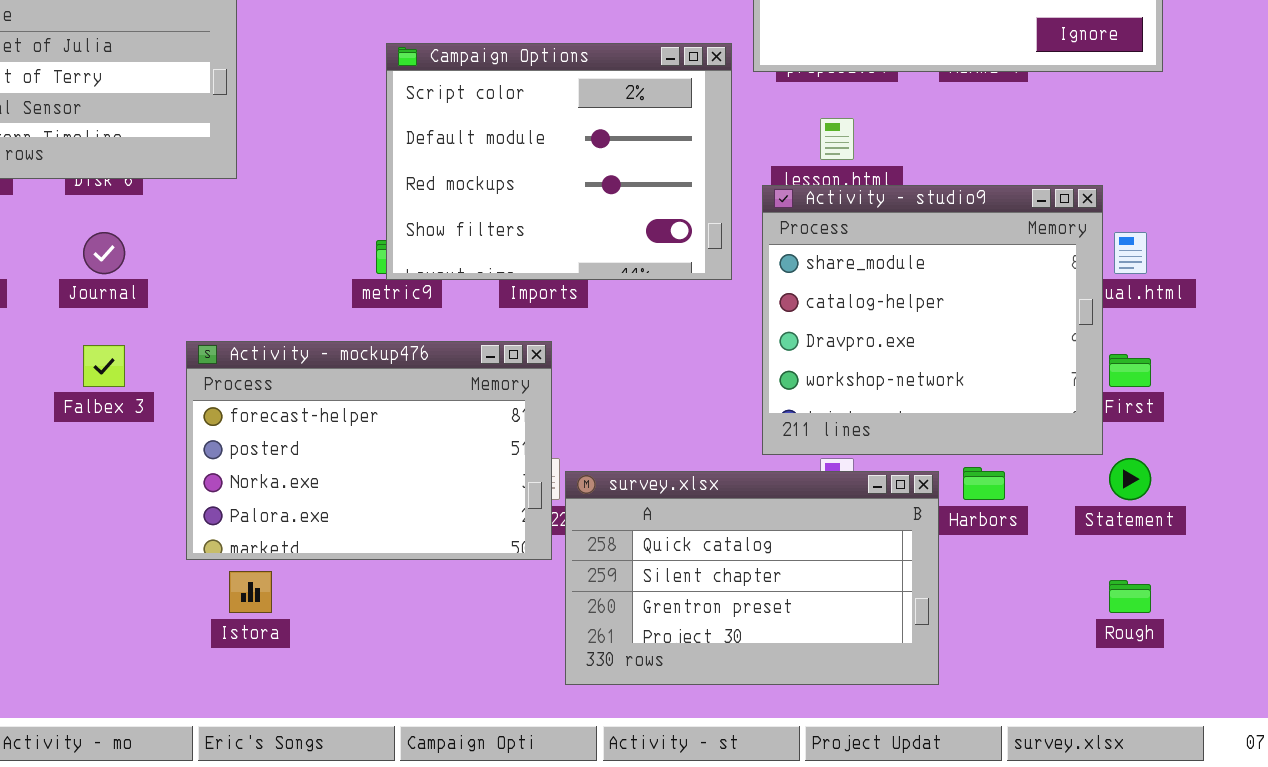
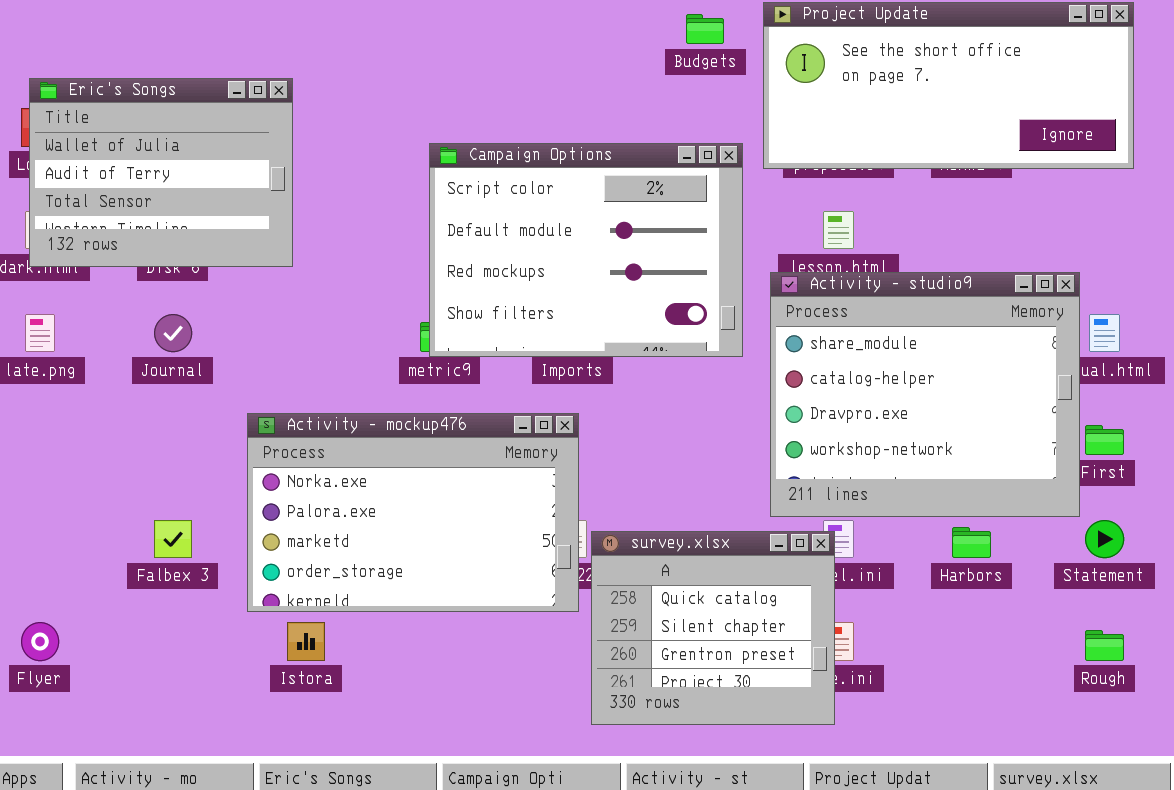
Activity - mockup476: [186,341,552,560] -> [247,413,579,612], scrolled down 2 rows
Falbex 3: [83,345,125,387] -> [154,520,192,558], moved
survey.xlsx: [565,471,939,685] -> [591,531,835,725], resized

